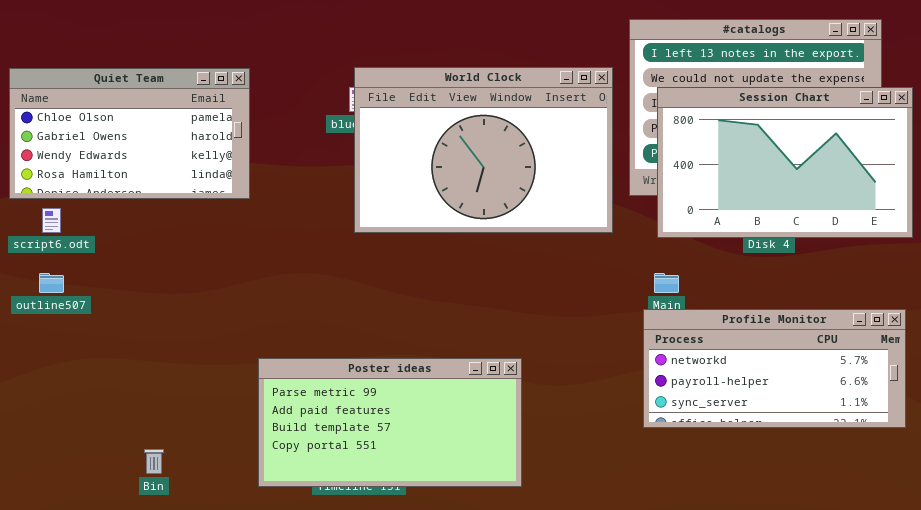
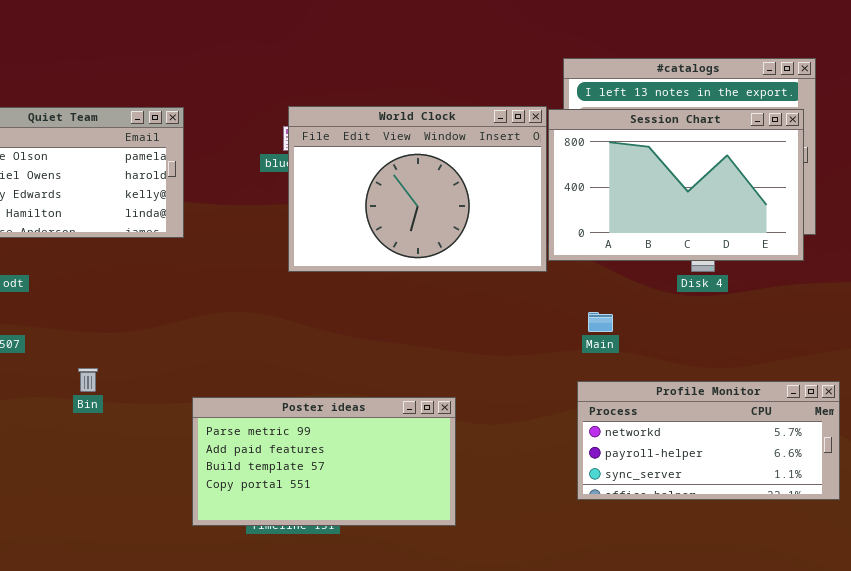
Session Chart: [657,87,913,238] -> [548,109,804,261], moved
Profile Monitor: [643,309,906,428] -> [577,381,840,500], moved
Bin: [144,449,164,474] -> [78,368,98,392], moved

